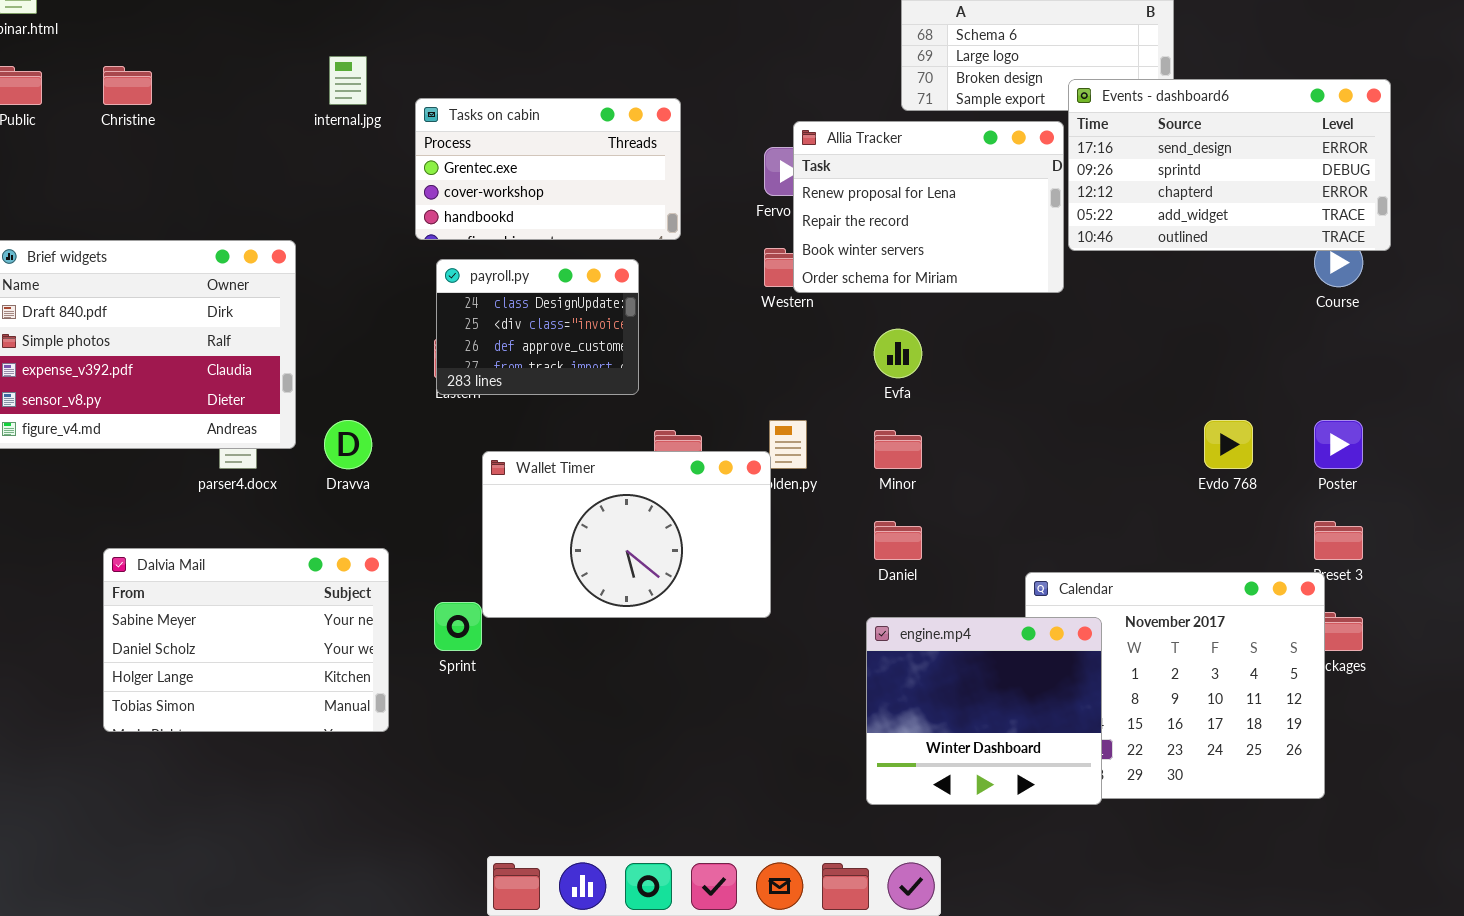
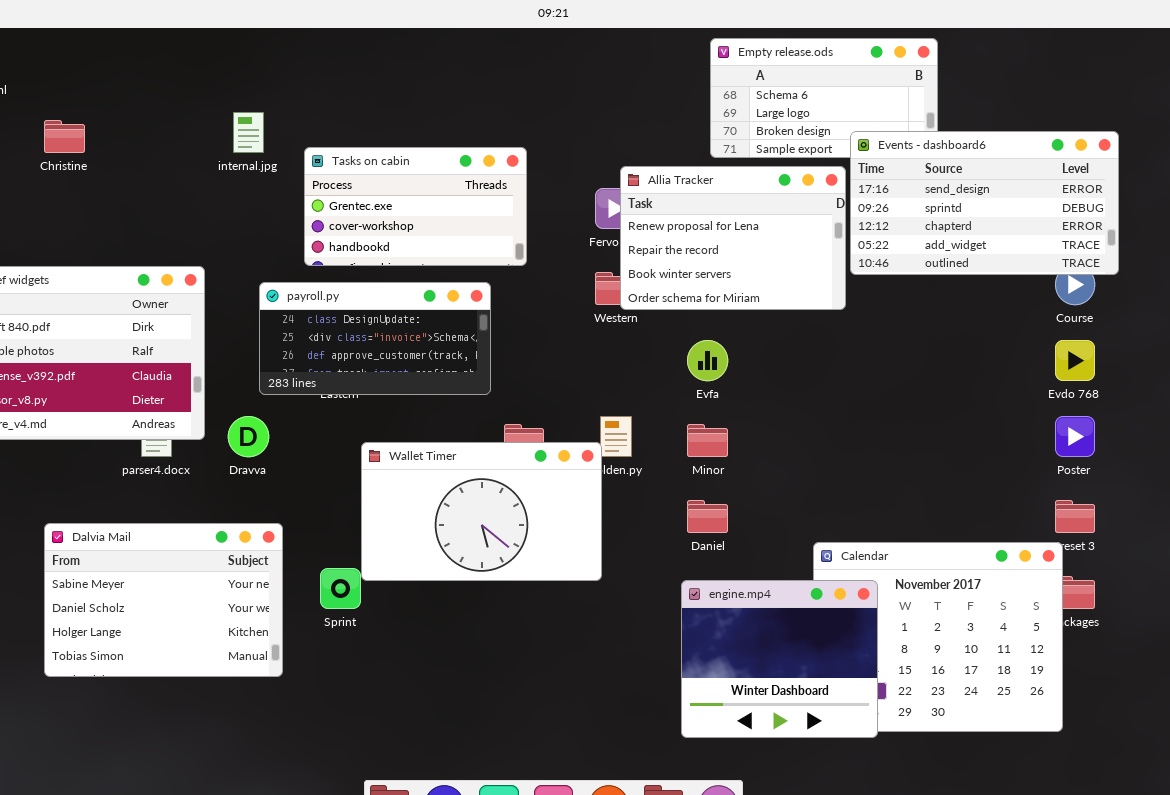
payroll.py: [436,259,639,395] -> [259,282,491,395], resized
Evdo 768: [1204,420,1253,469] -> [1055,340,1095,381], moved

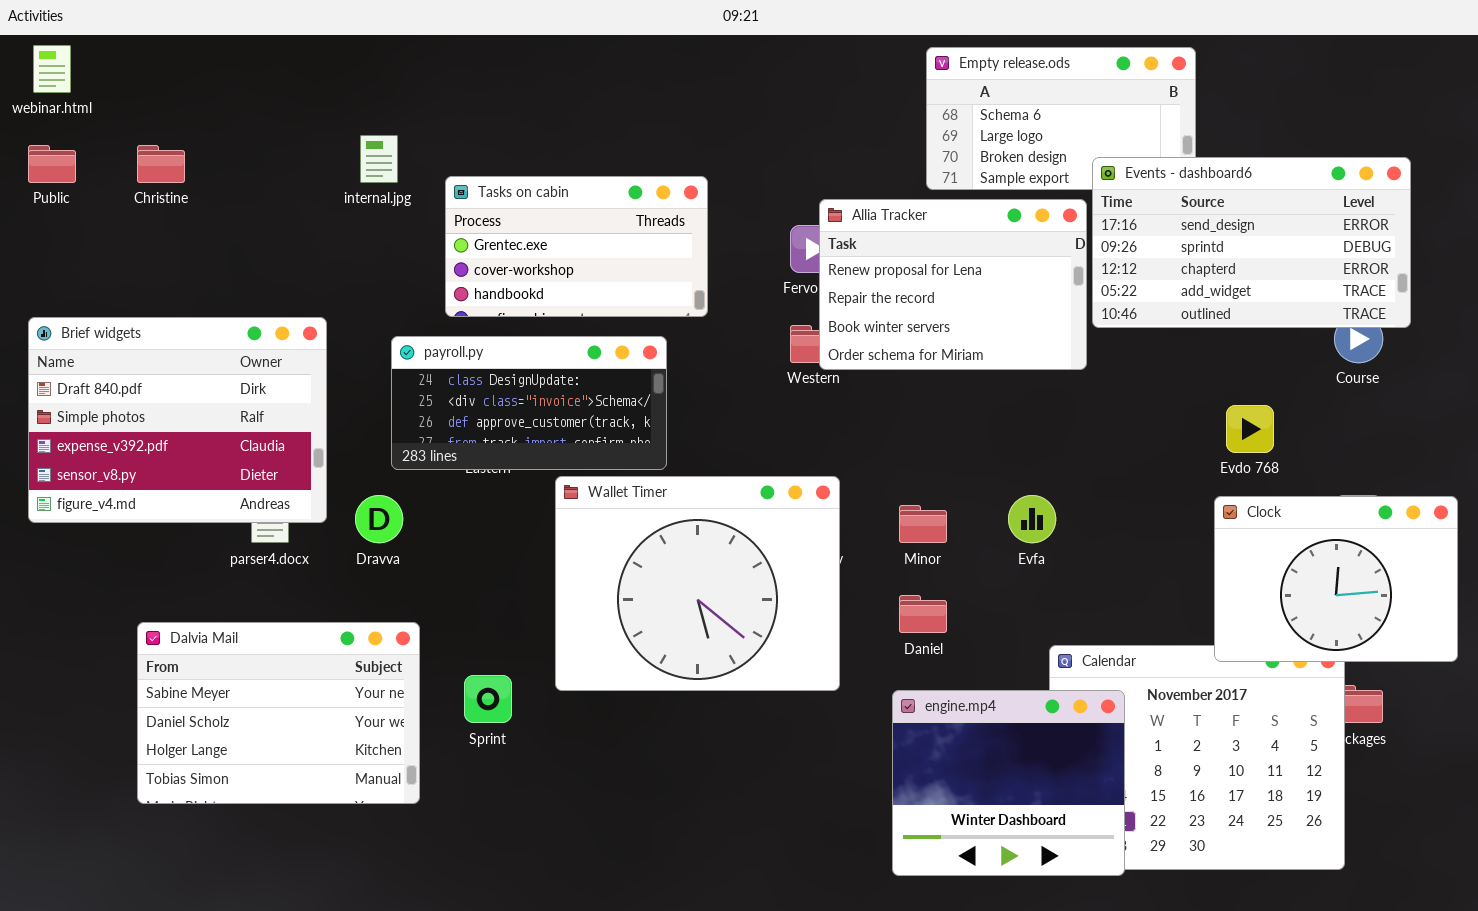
Evfa: [687,340,728,381] -> [1008,495,1056,543], moved
Evdo 768: [1055,340,1095,381] -> [1226,405,1274,453], moved
Clock: none -> [1214,496,1458,662], opened
Wallet Timer: [361,442,602,581] -> [555,476,840,691], moved, resized

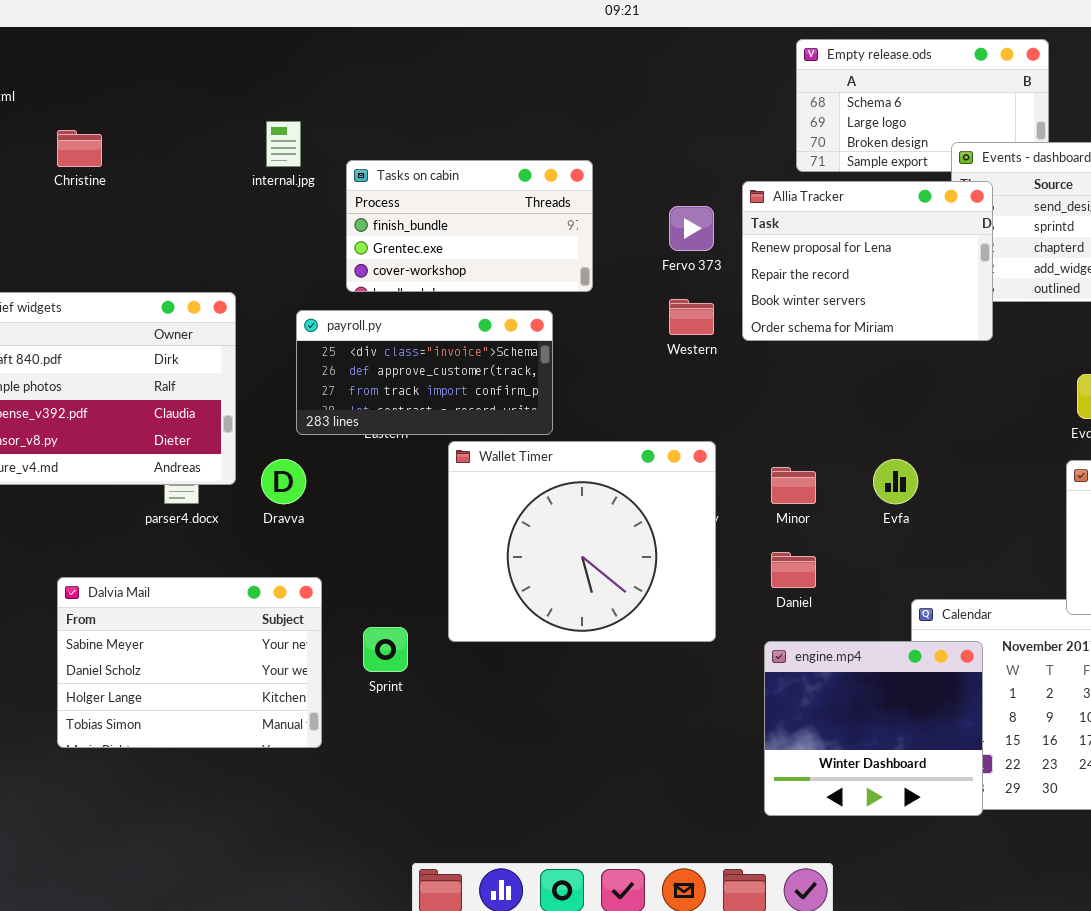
Tasks on cabin: [445,176,708,317] -> [346,160,593,292], scrolled up 1 row
Allia Tracker: [819,199,1087,370] -> [742,181,993,341], moved
payroll.py: [391,336,667,470] -> [296,310,553,435], scrolled down 1 row

